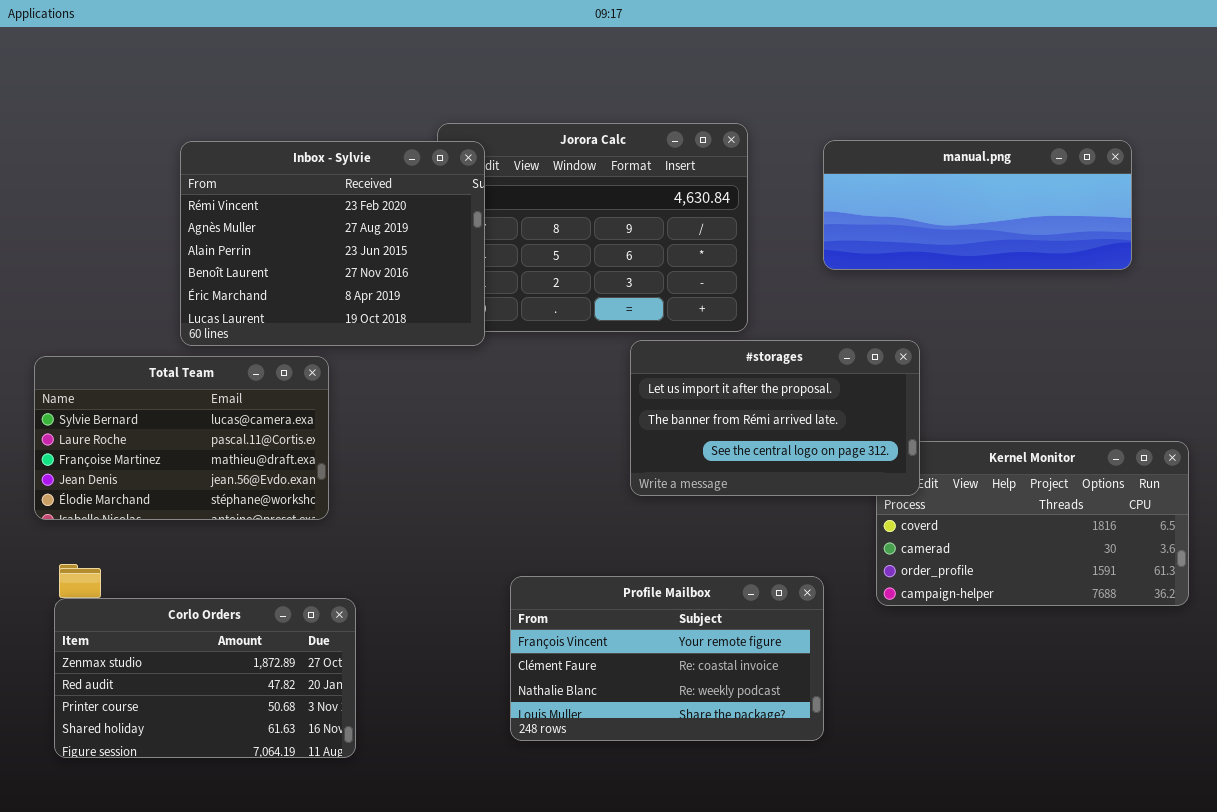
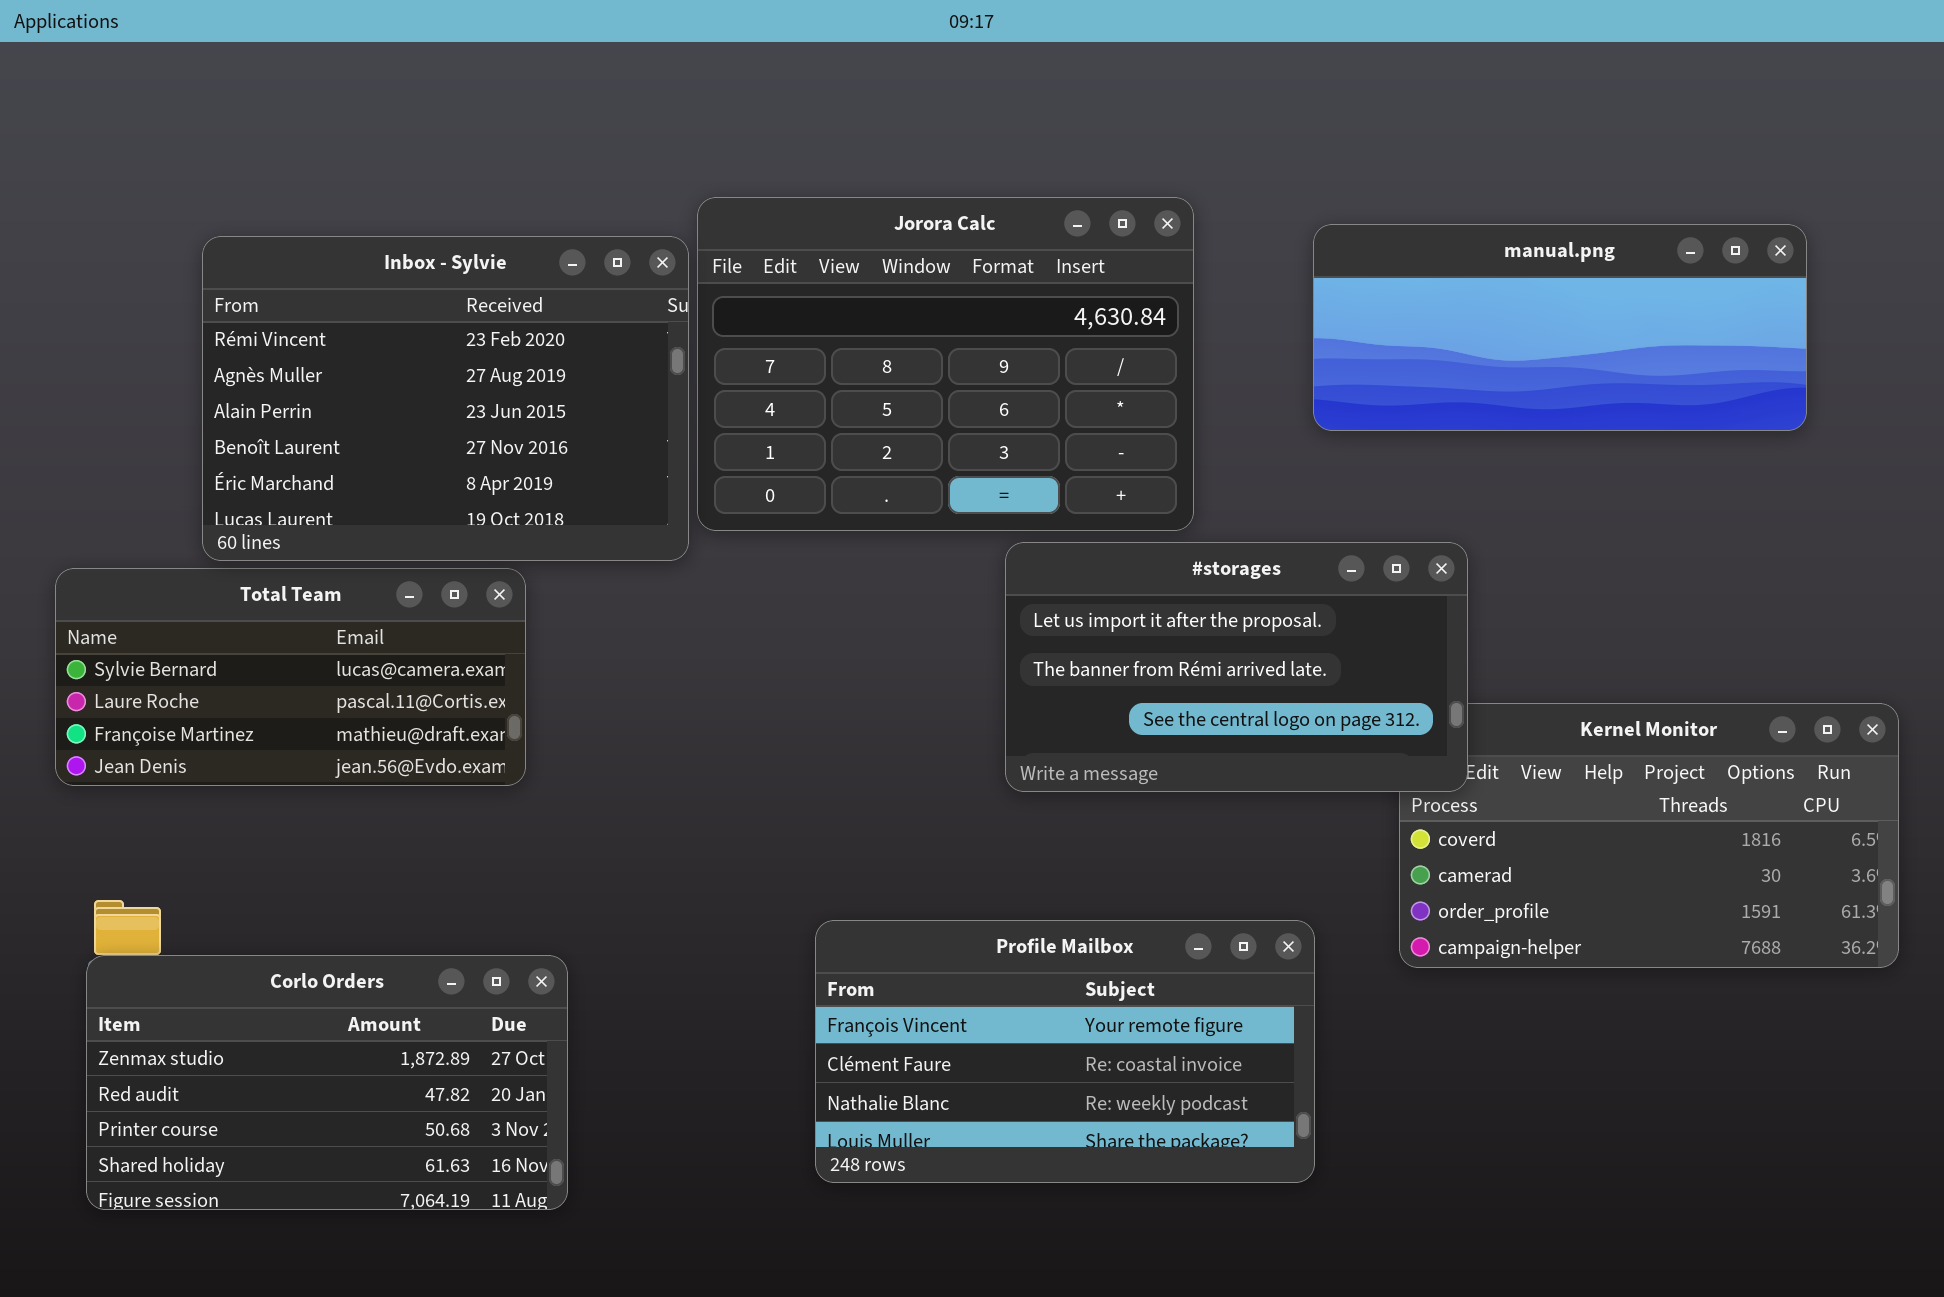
Inbox - Sylvie: [180,141,485,346] -> [202,236,689,561], moved
Total Team: [34,356,329,520] -> [55,568,526,786], resized

